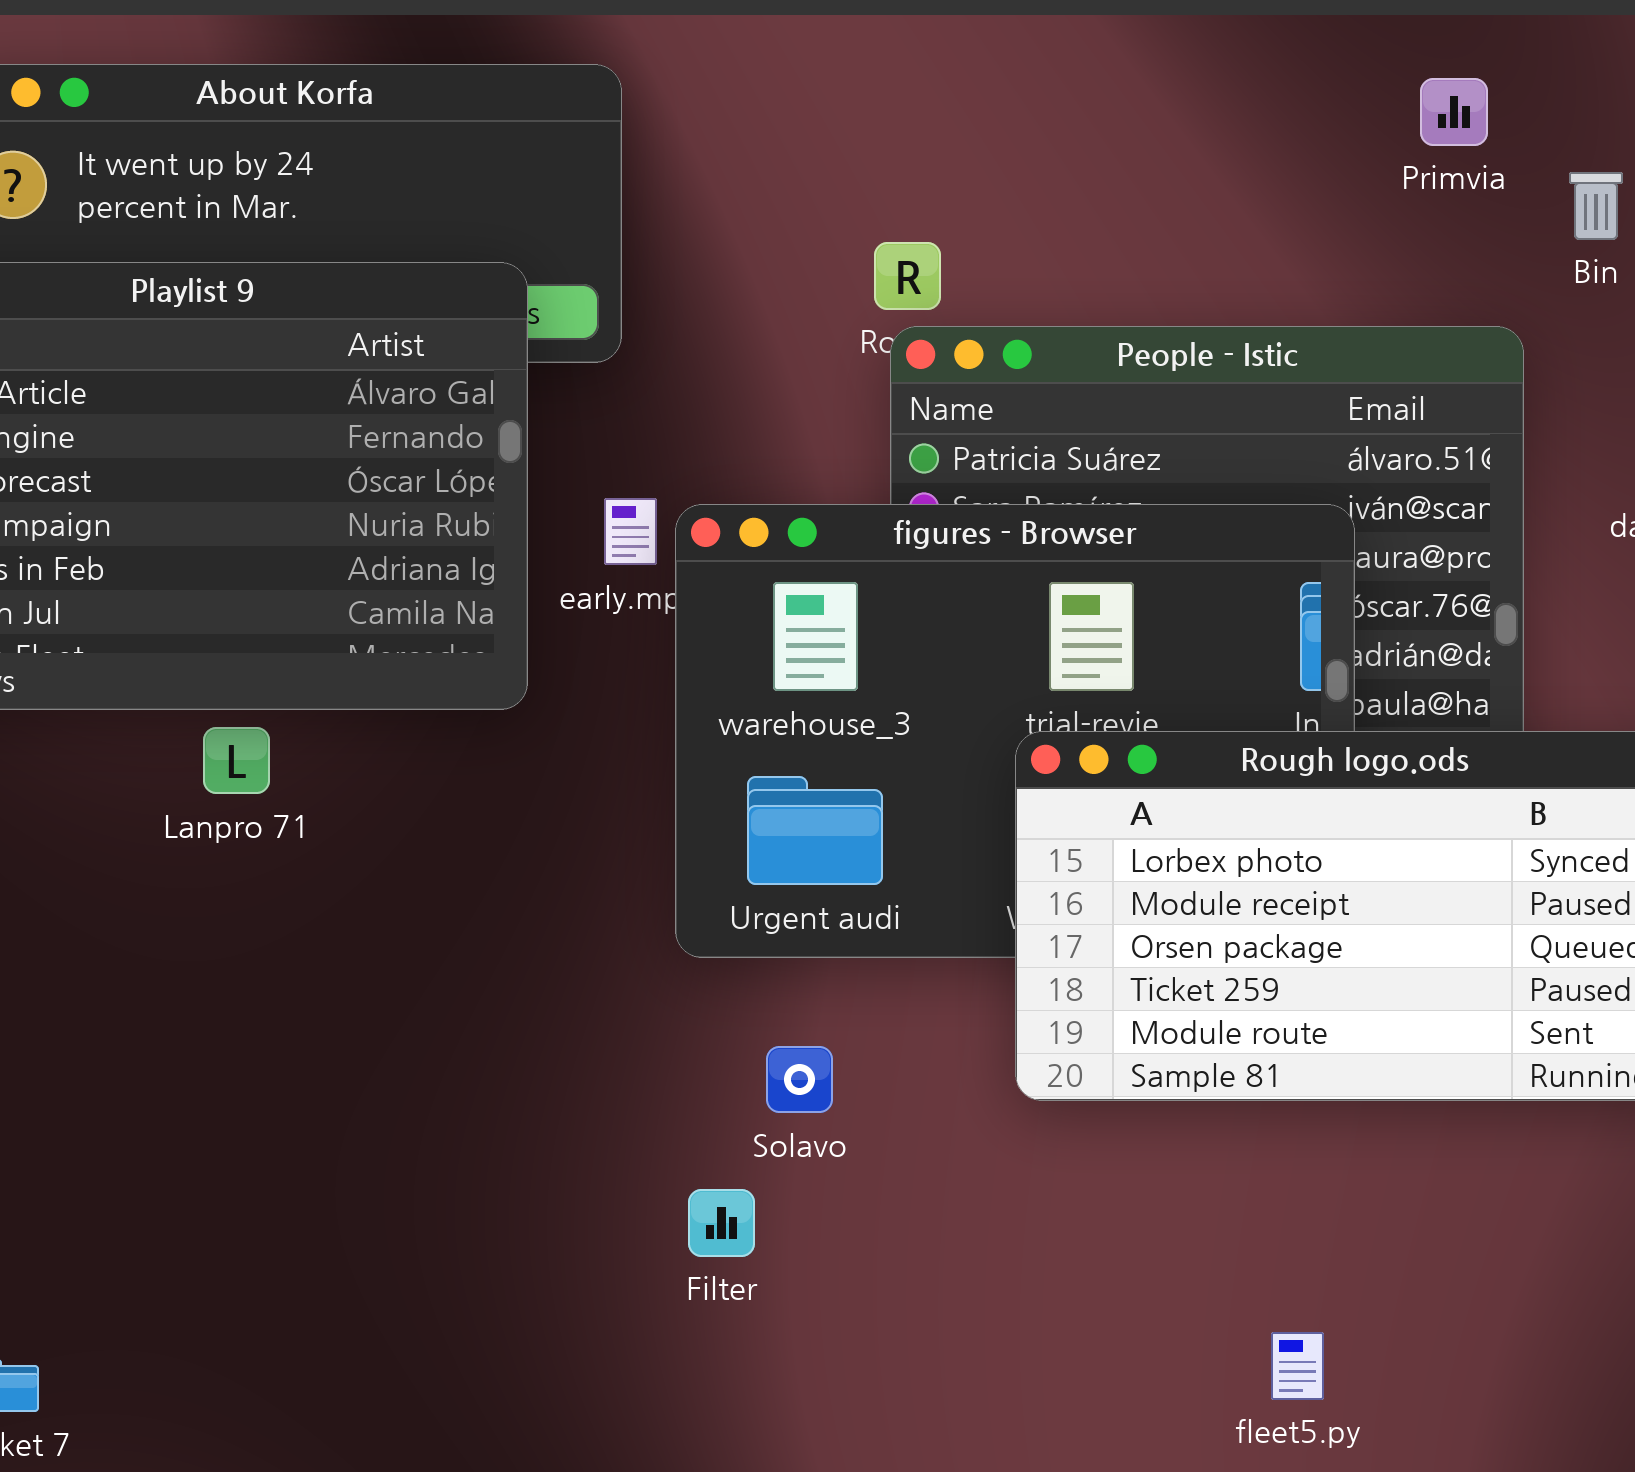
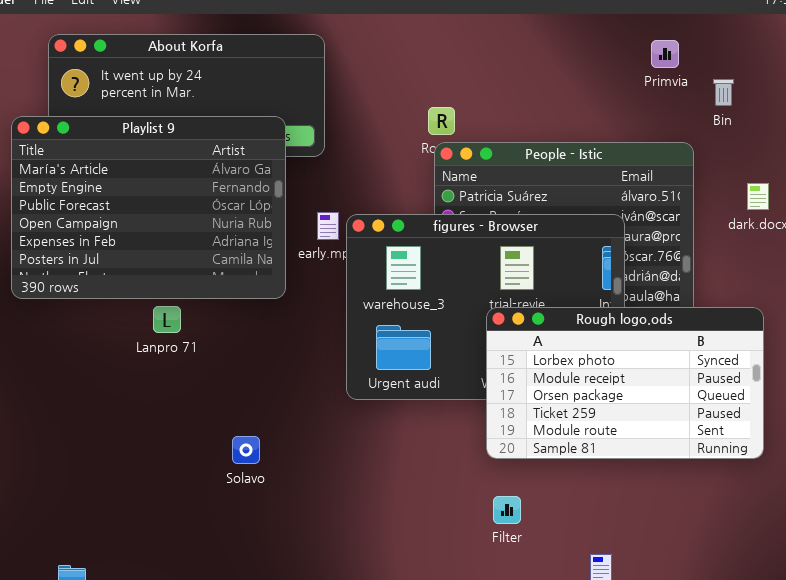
Solavo: [766,1046,833,1113] -> [232,436,260,464], moved
Filter: [688,1189,755,1257] -> [493,496,521,524], moved

